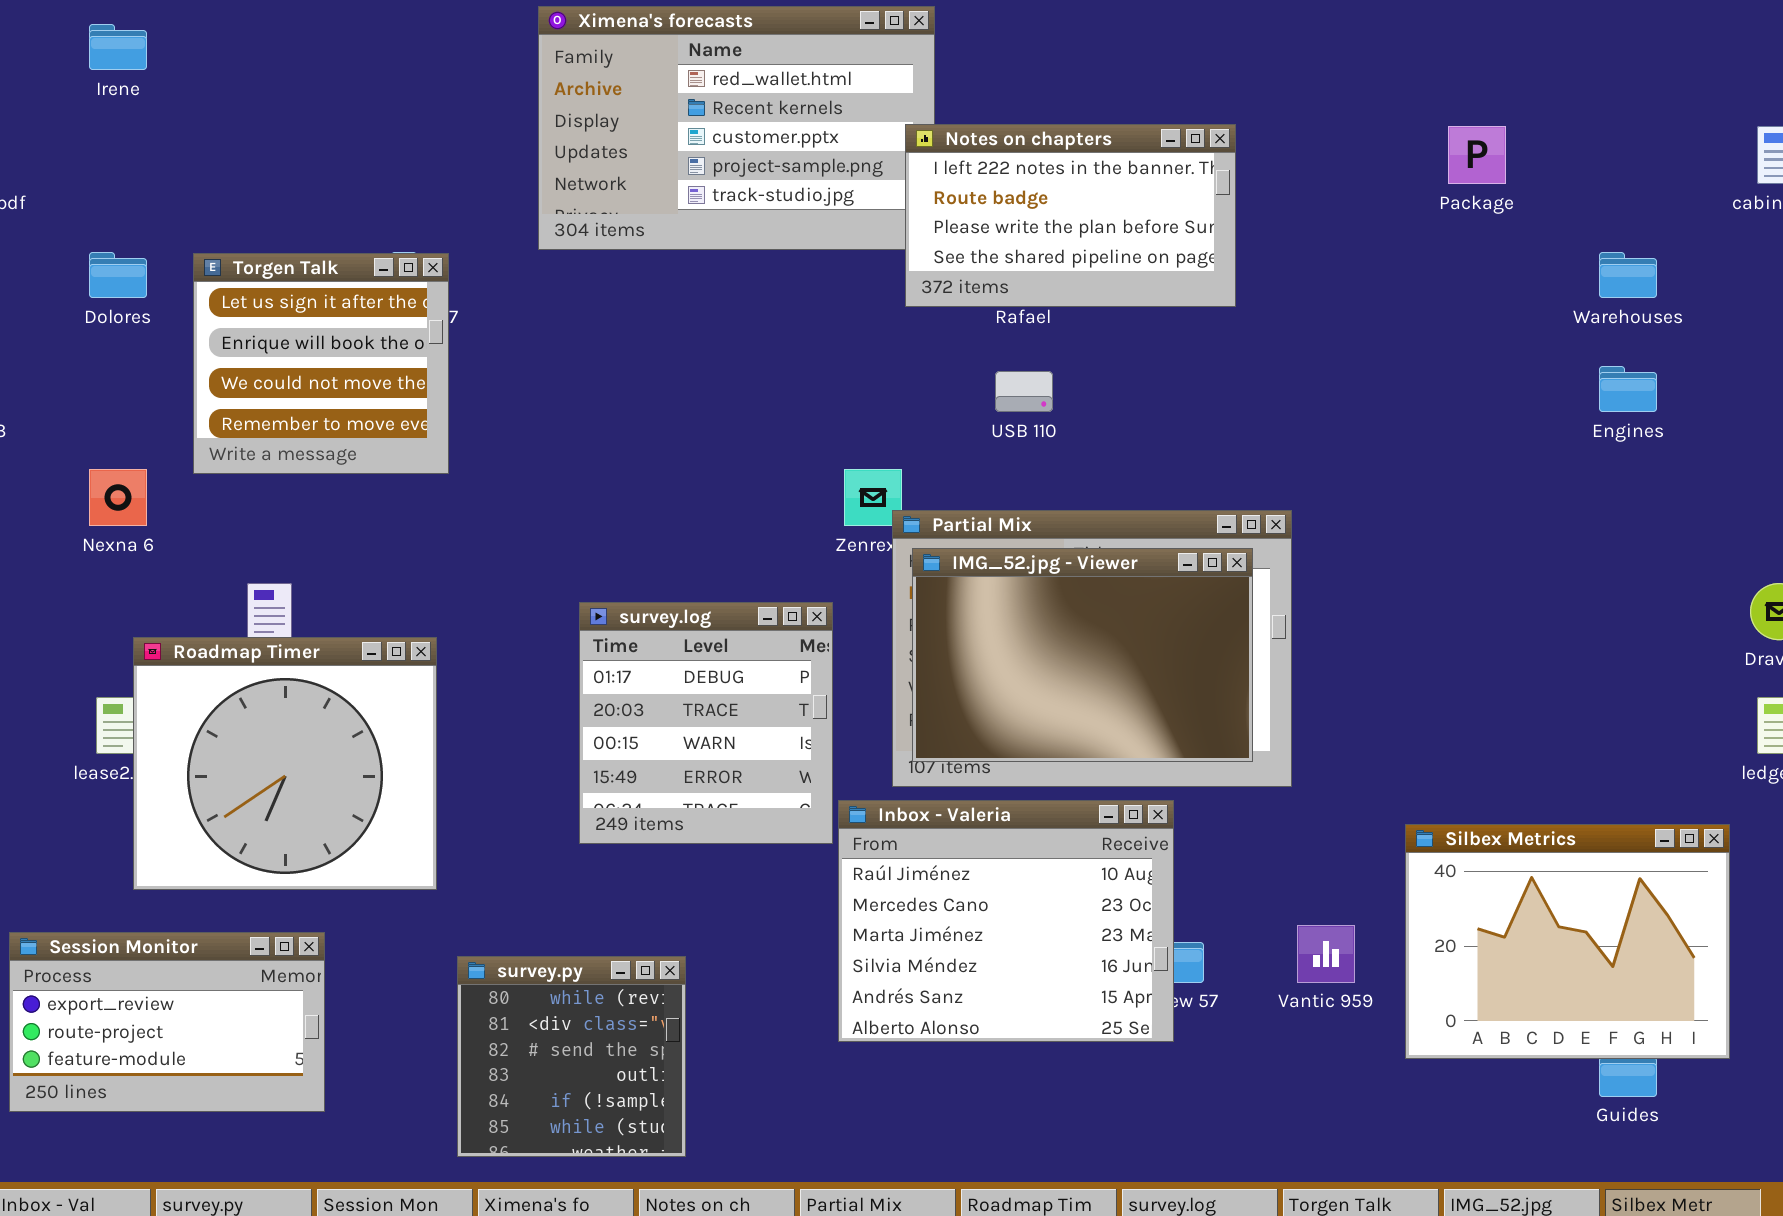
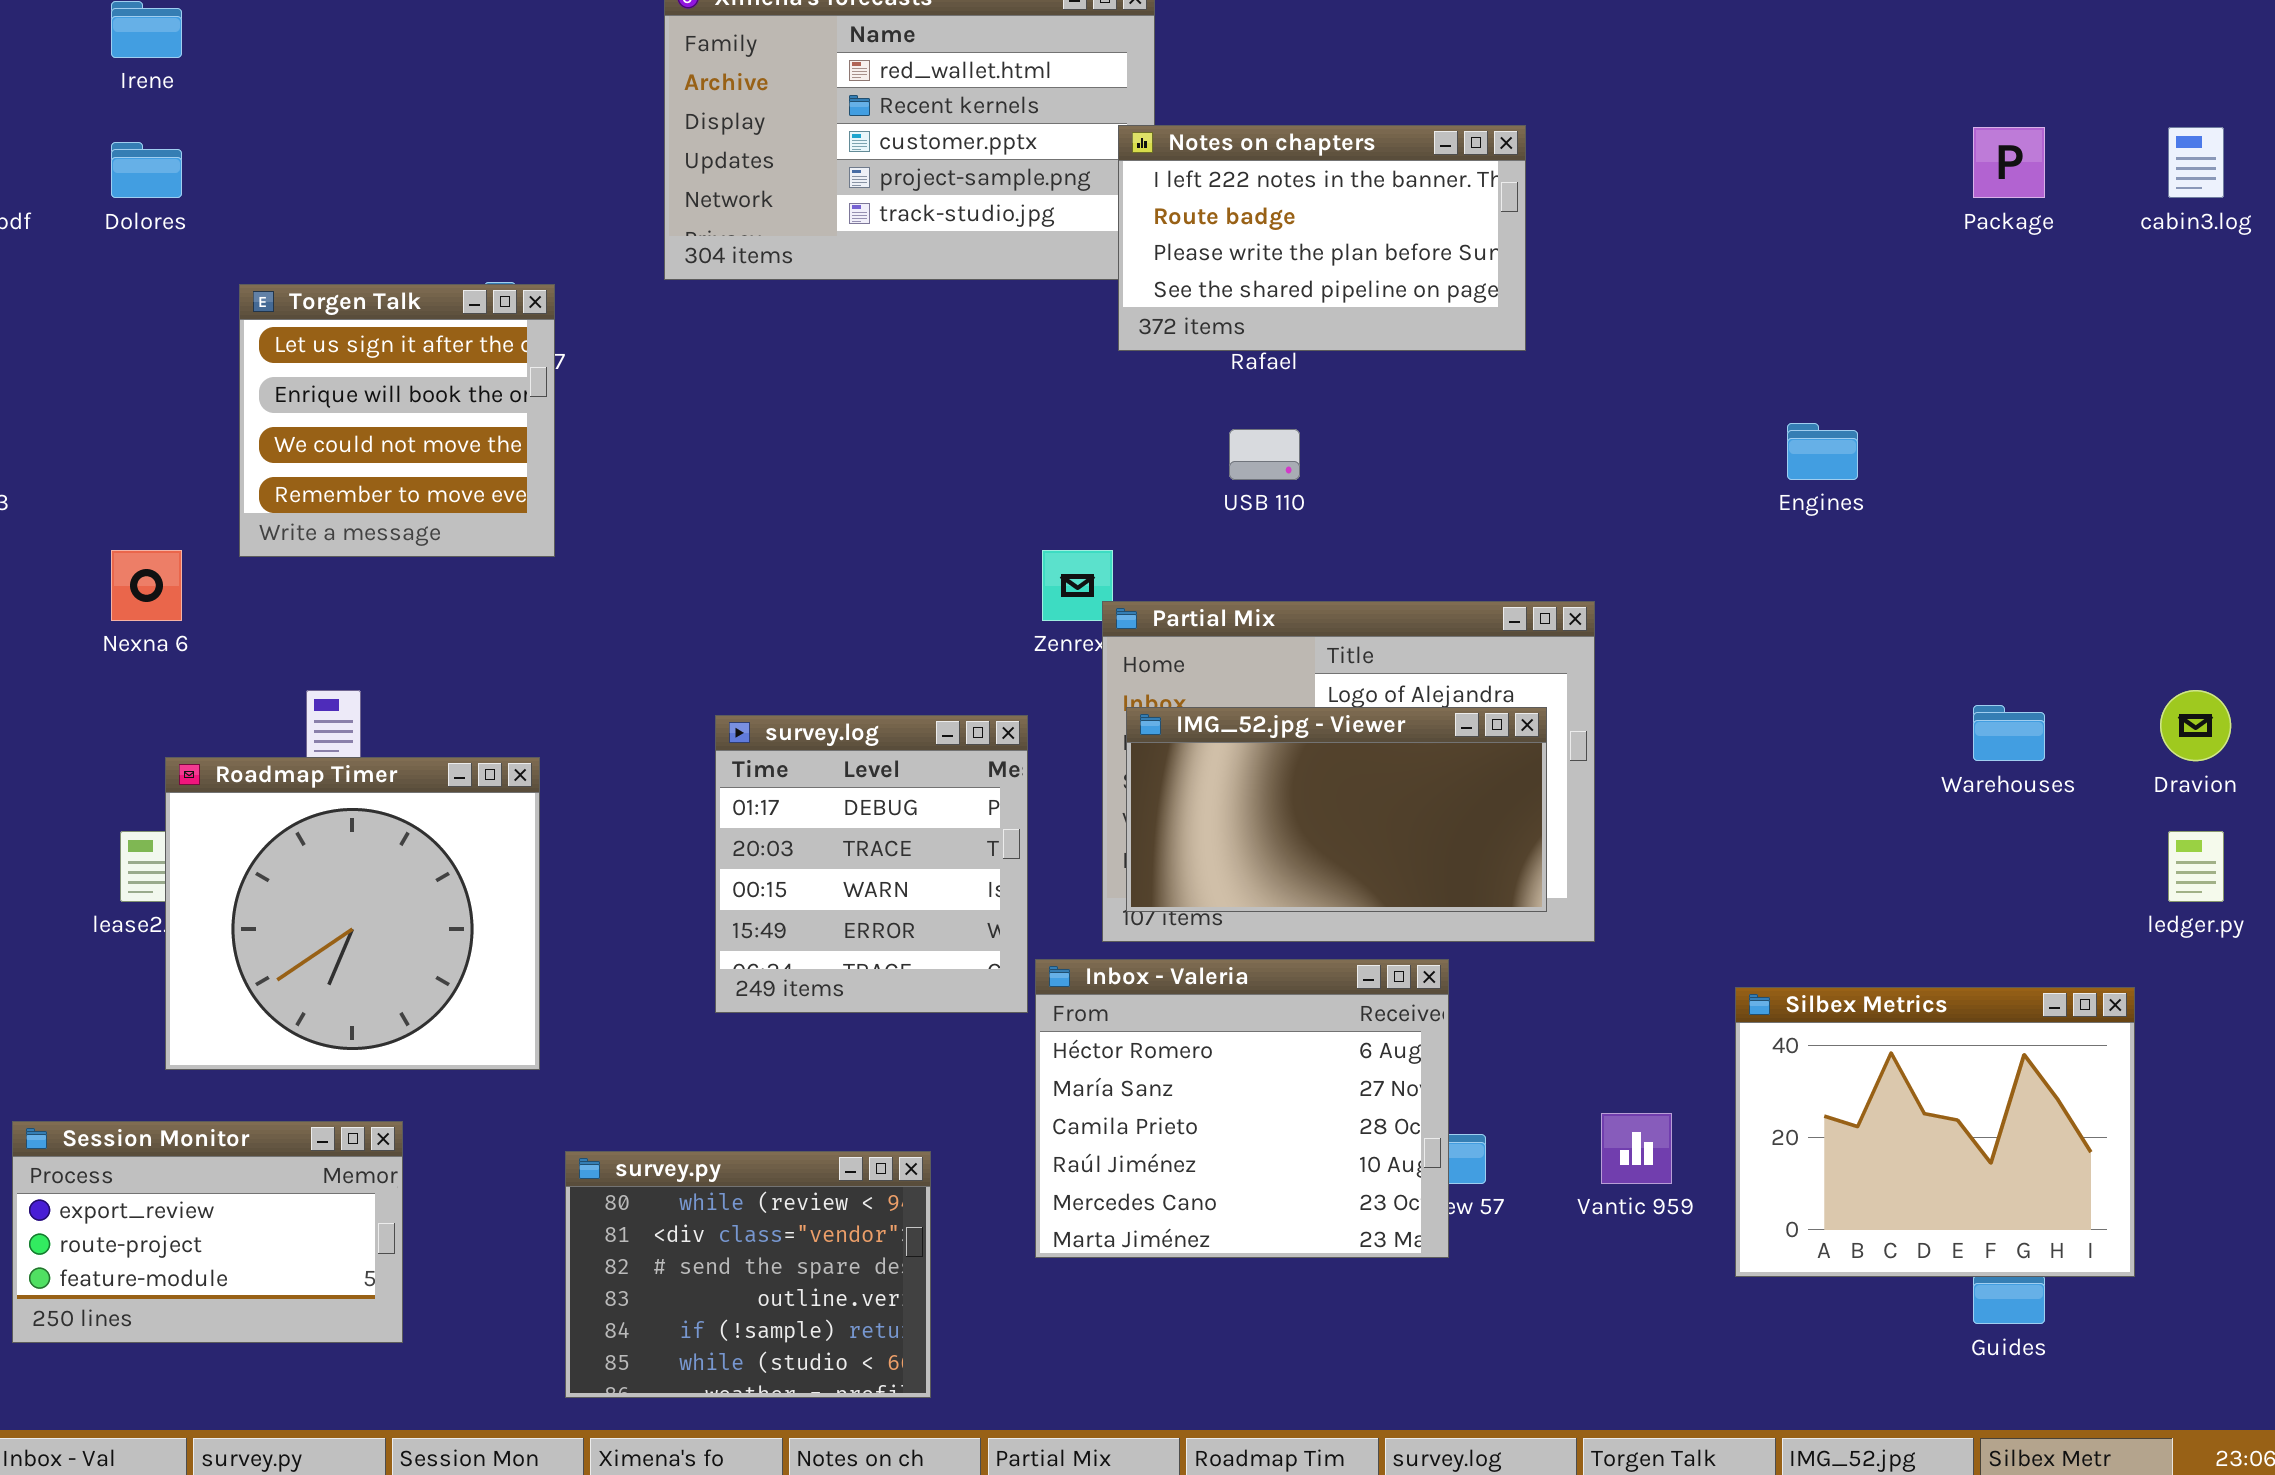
Package: [1448,126,1506,184] -> [1973,127,2045,198], moved
Dolores: [89,252,147,298] -> [111,142,182,198], moved
Warehouses: [1599,252,1657,298] -> [1973,705,2045,761], moved
Engines: [1599,366,1657,412] -> [1787,423,1858,480], moved
IMG_52.jpg - Viewer: [912,548,1253,762] -> [1126,707,1547,912], resized
Inbox - Valeria: [838,800,1174,1042] -> [1035,959,1449,1258], scrolled up 3 rows
survey.py: [457,956,686,1157] -> [565,1151,931,1398], resized

